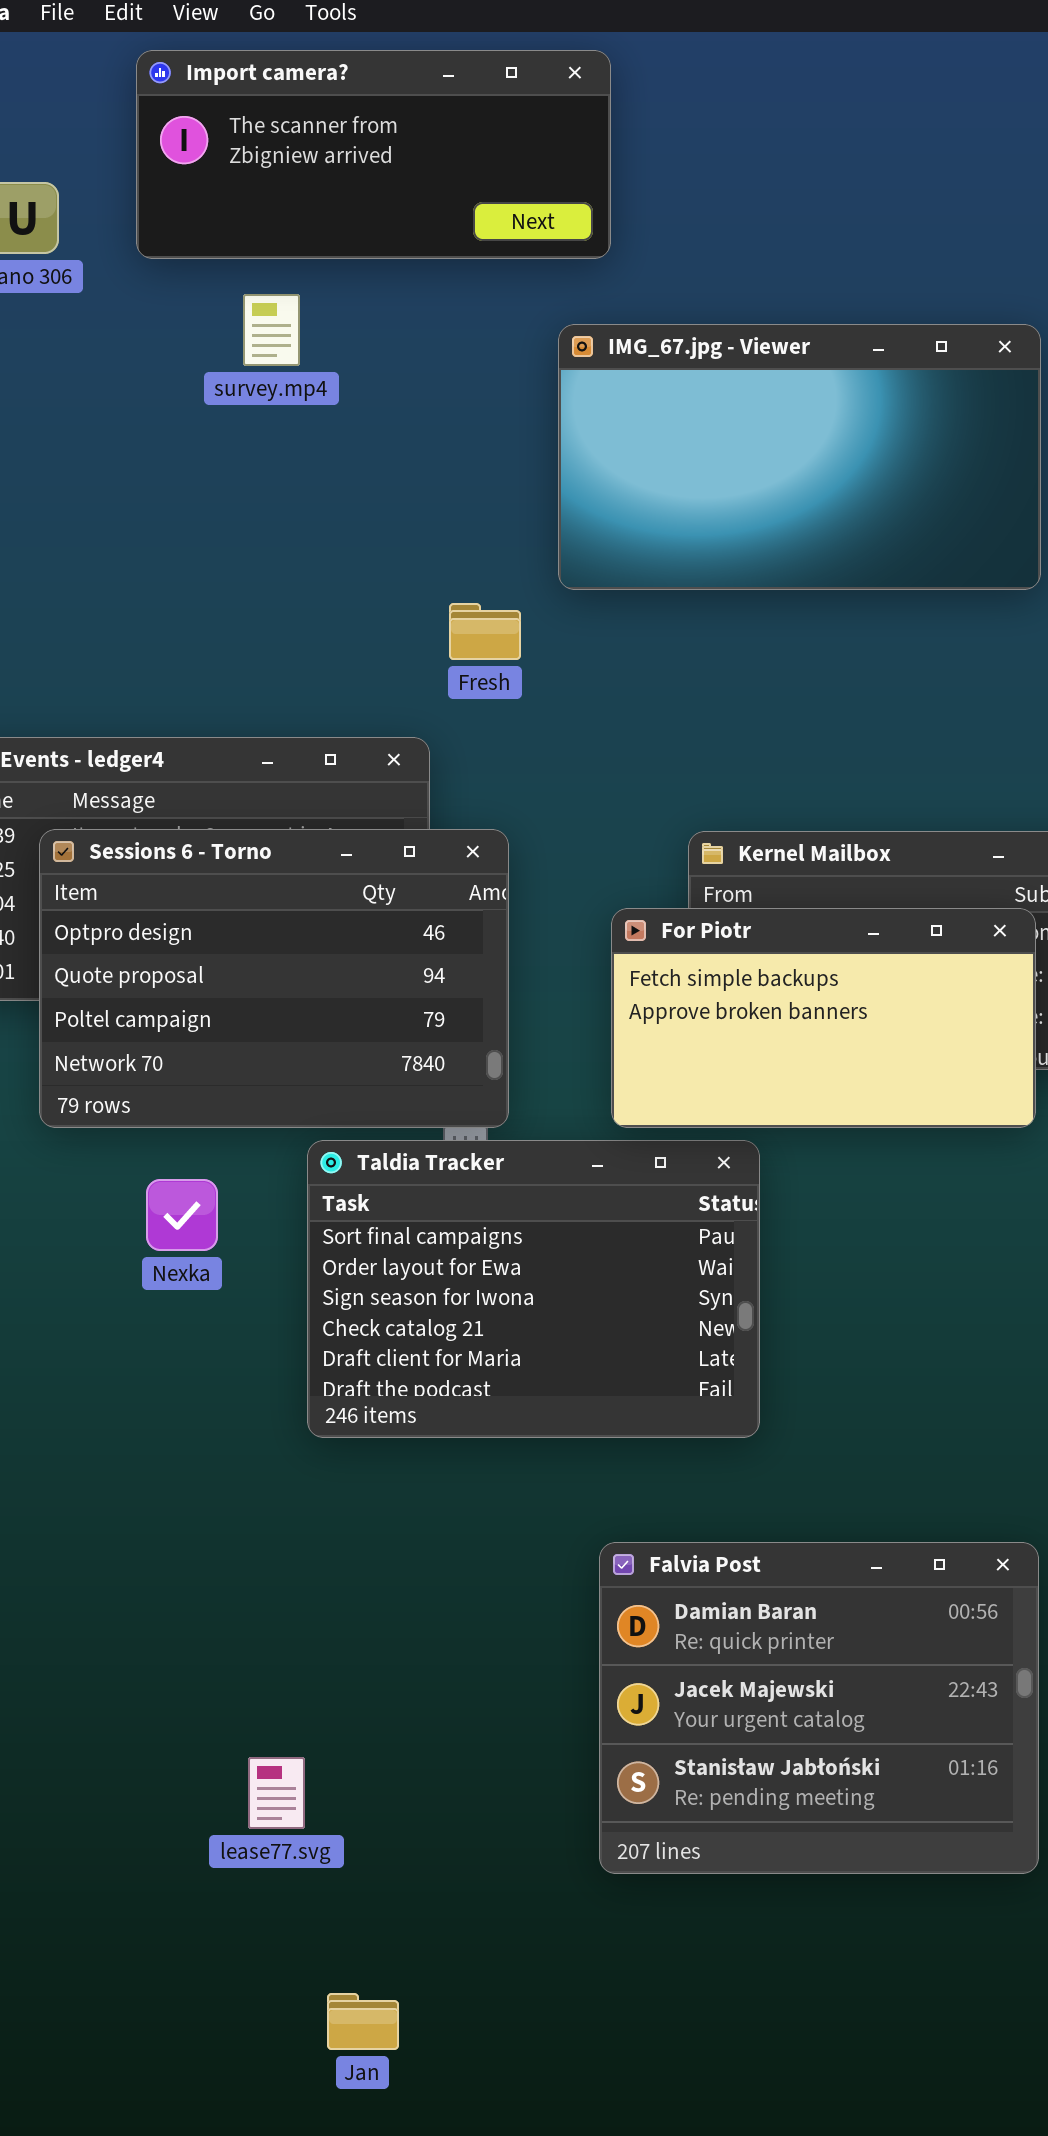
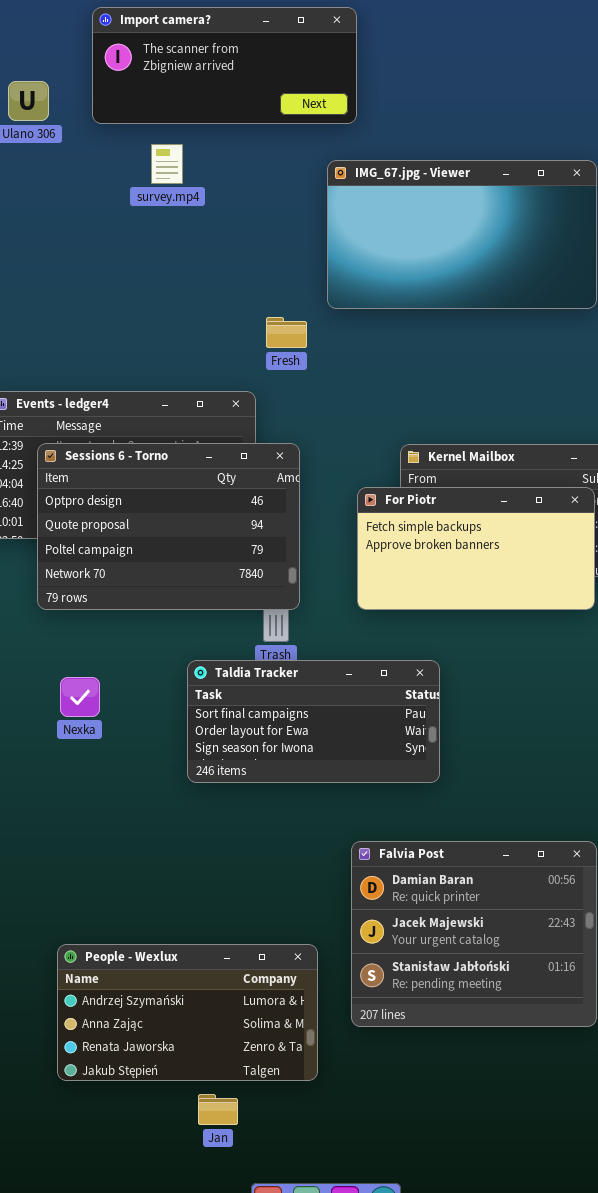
Taldia Tracker: [307,1140,760,1438] -> [187,660,440,783], resized
Nexka: [146,1179,218,1251] -> [60,677,100,717], moved
People - Wexlux: none -> [57,944,318,1081], opened

